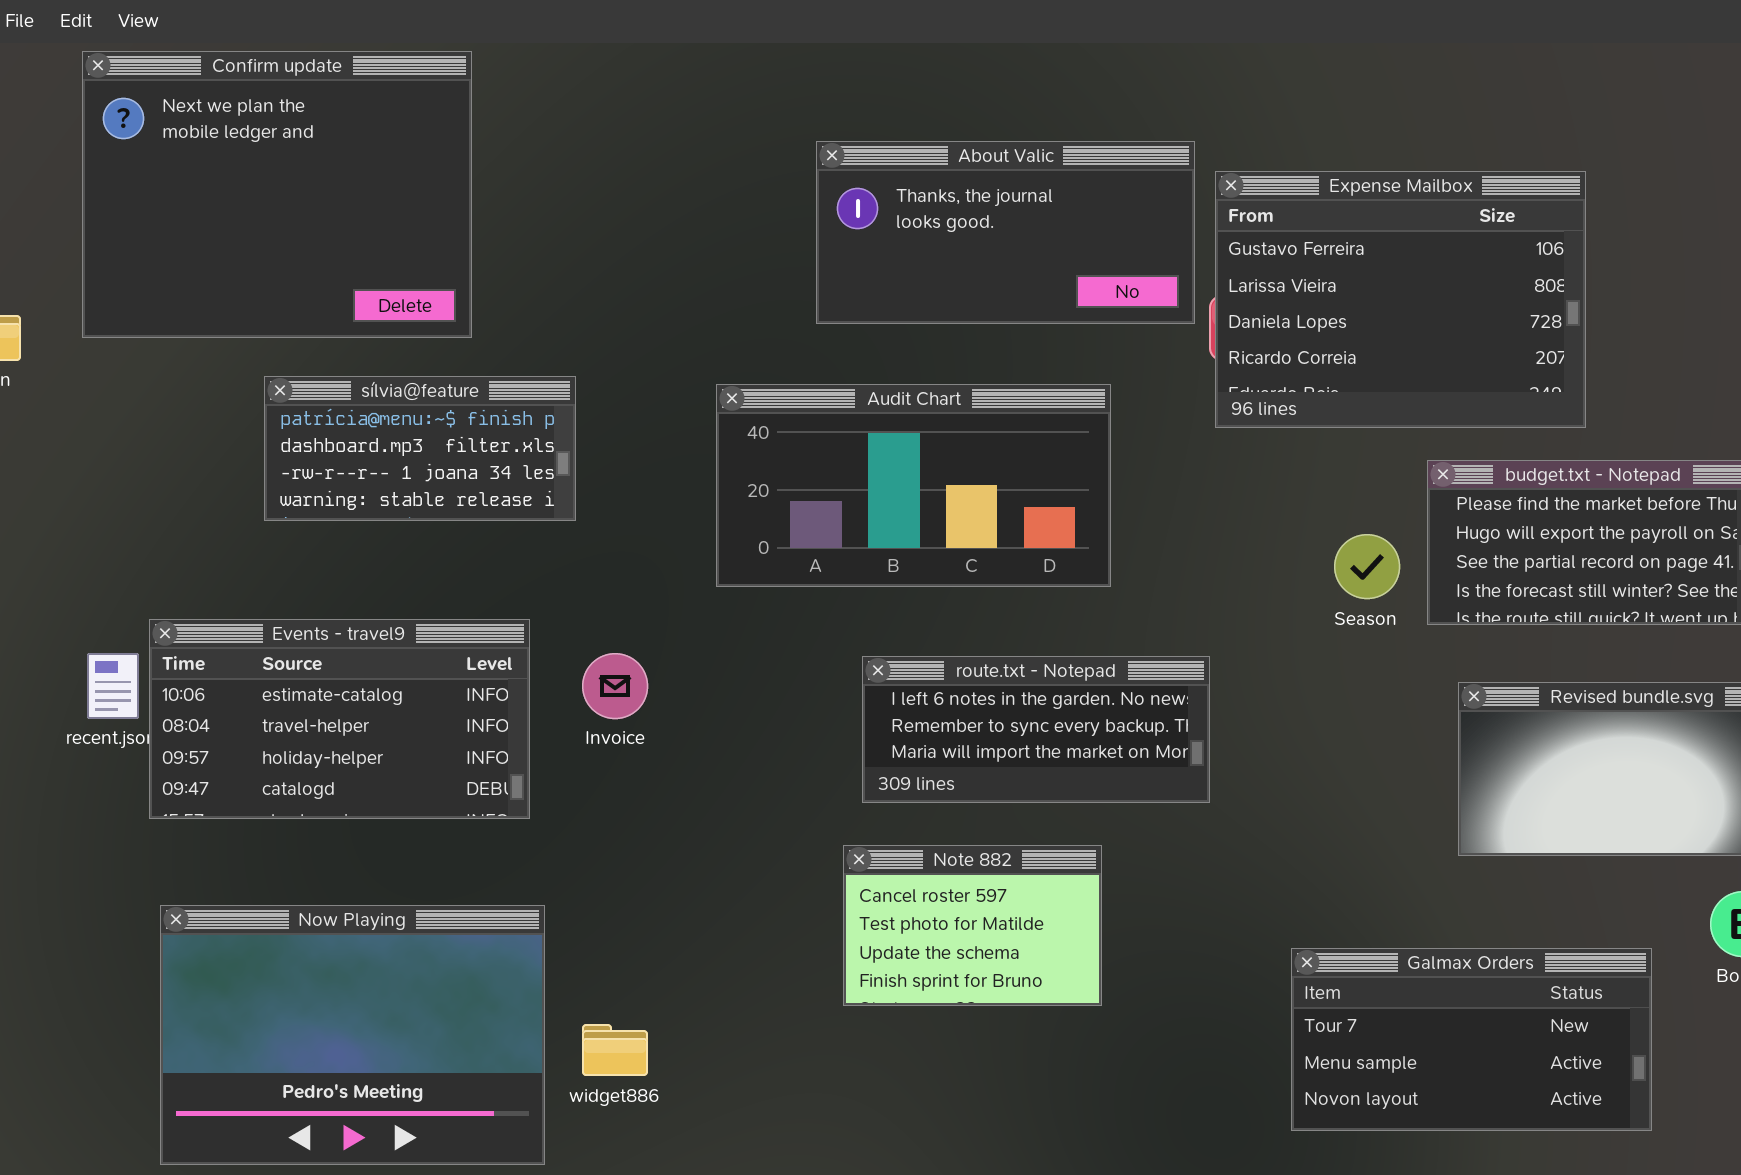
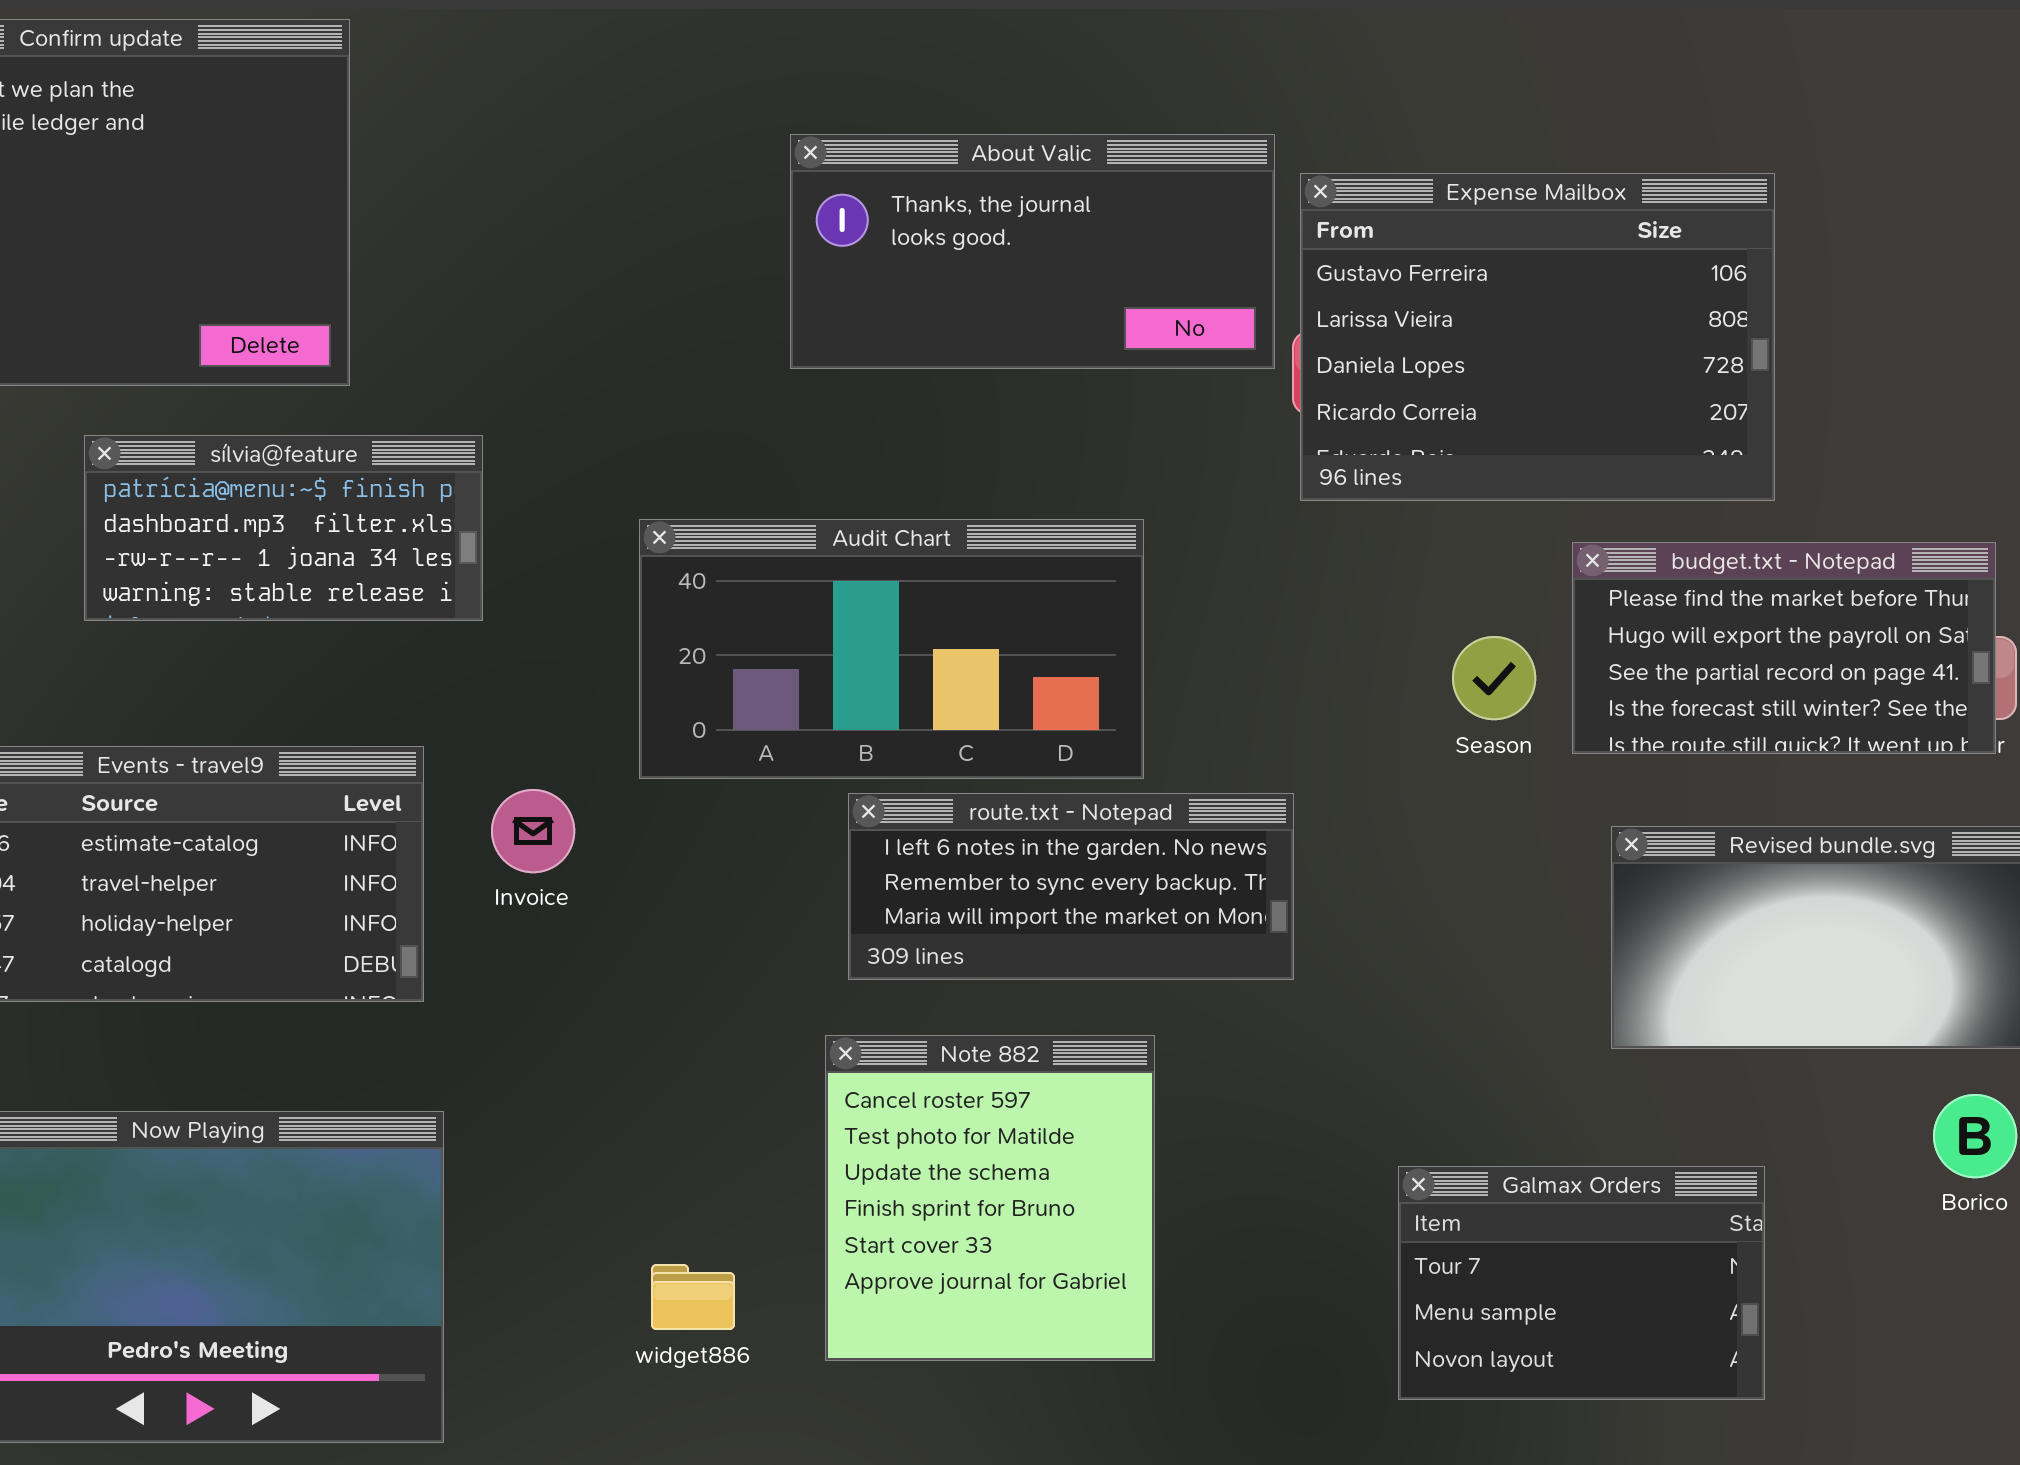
Audit Chart: [716,384,1111,587] -> [639,519,1144,779], moved
Note 882: [843,845,1102,1006] -> [825,1035,1155,1361], resized
Galmax Orders: [1291,948,1652,1131] -> [1398,1166,1765,1400], resized
widget886: [582,1024,648,1076] -> [651,1264,735,1330], moved

